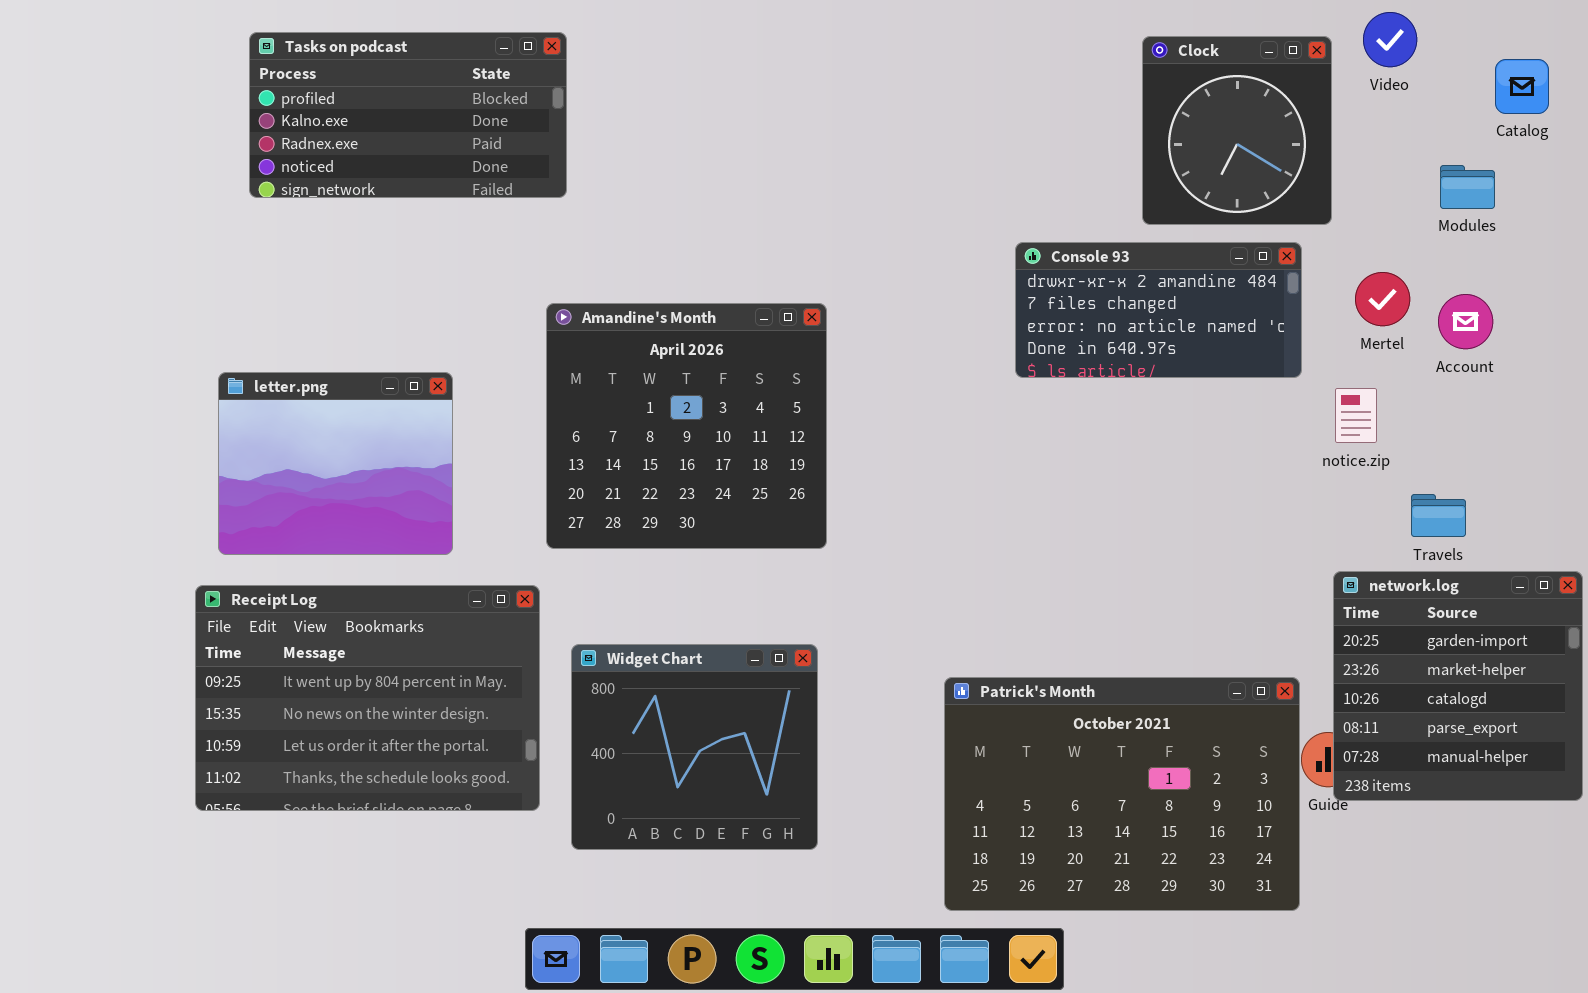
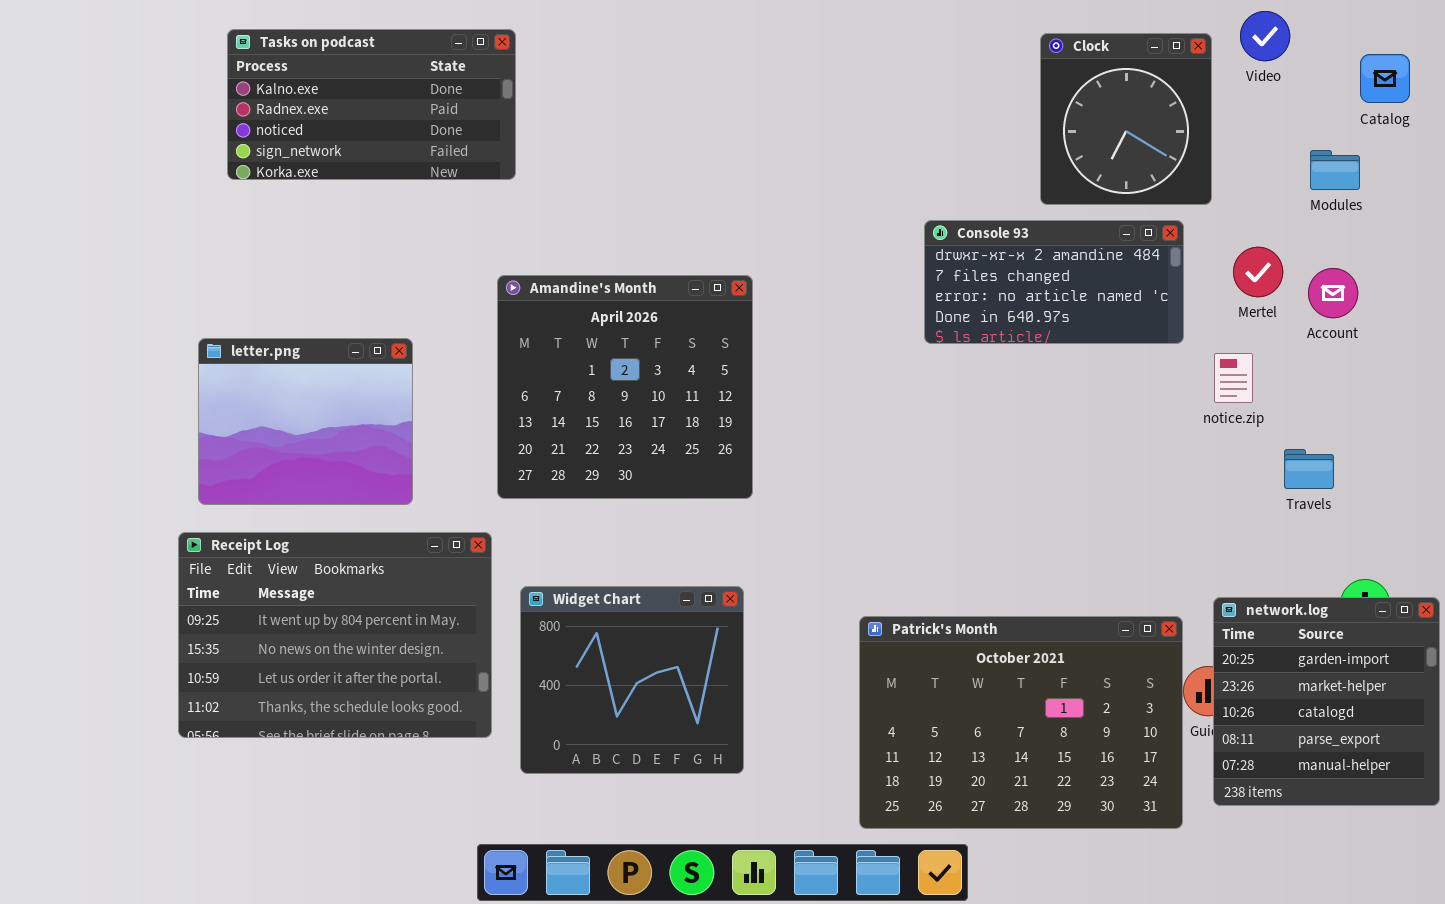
Tasks on podcast: [249,32,567,198] -> [227,29,516,180], scrolled down 1 row
network.log: [1333,571,1583,801] -> [1213,597,1440,806], moved

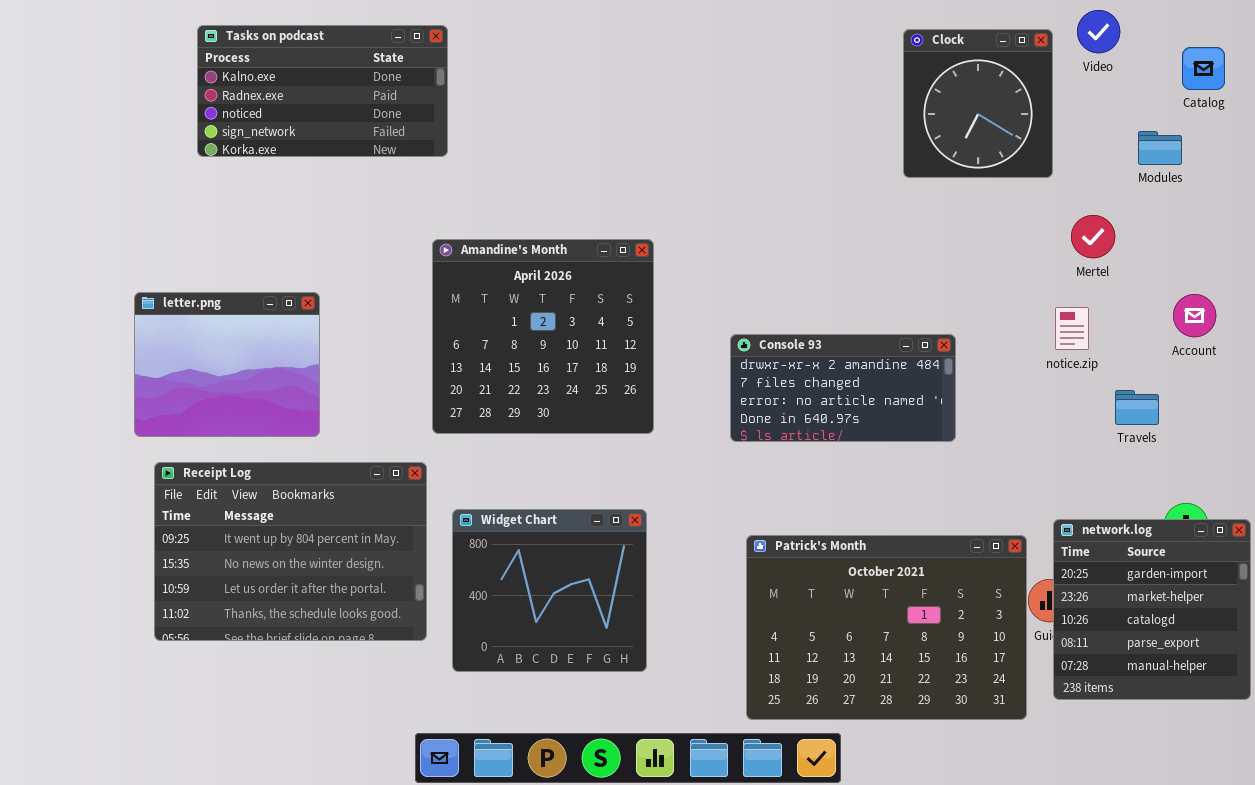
Console 93: [924,220,1184,344] -> [730,334,956,442], moved
Account: [1308,268,1358,318] -> [1173,294,1216,337], moved
letter.png: [198,338,413,505] -> [134,292,320,437], moved

